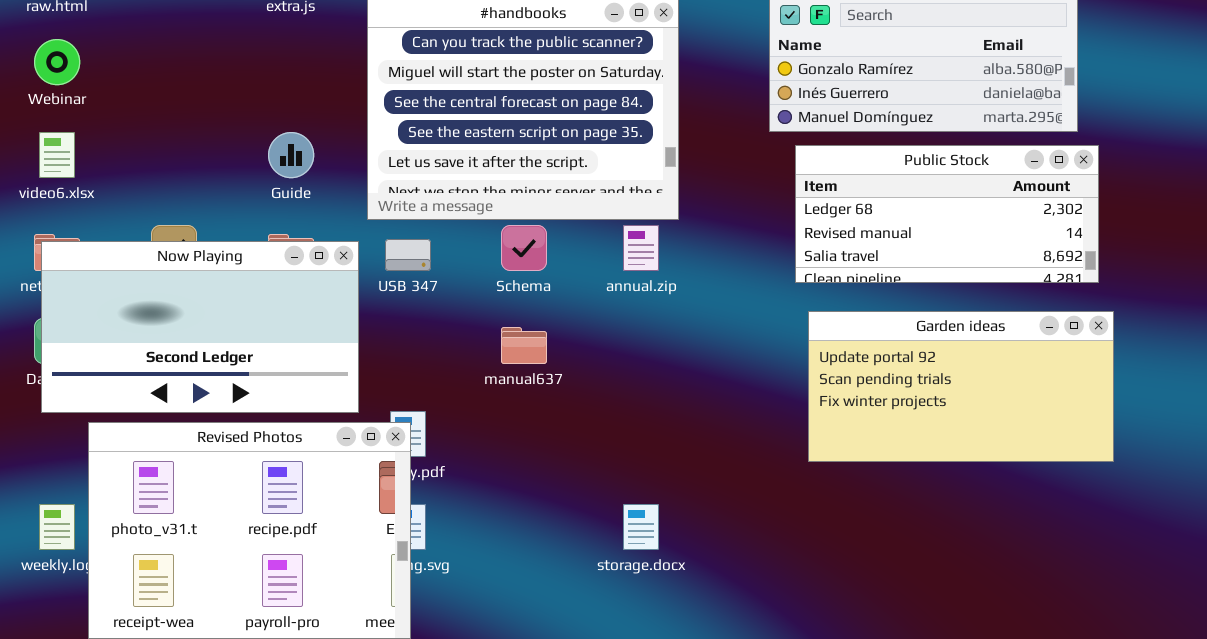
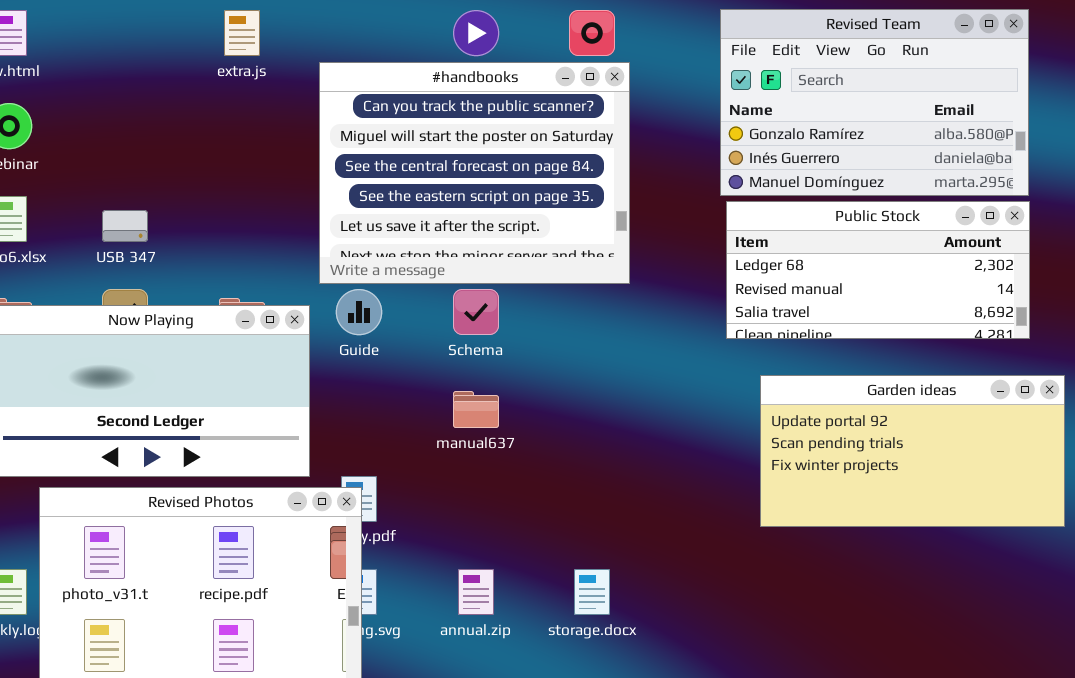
Guide: [268,132,314,178] -> [336,289,382,335], moved
Public Stock: [795,145,1099,283] -> [726,201,1030,339], moved
annual.zip: [623,225,659,271] -> [458,569,494,615], moved
USB 347: [385,239,431,271] -> [102,210,148,242], moved

